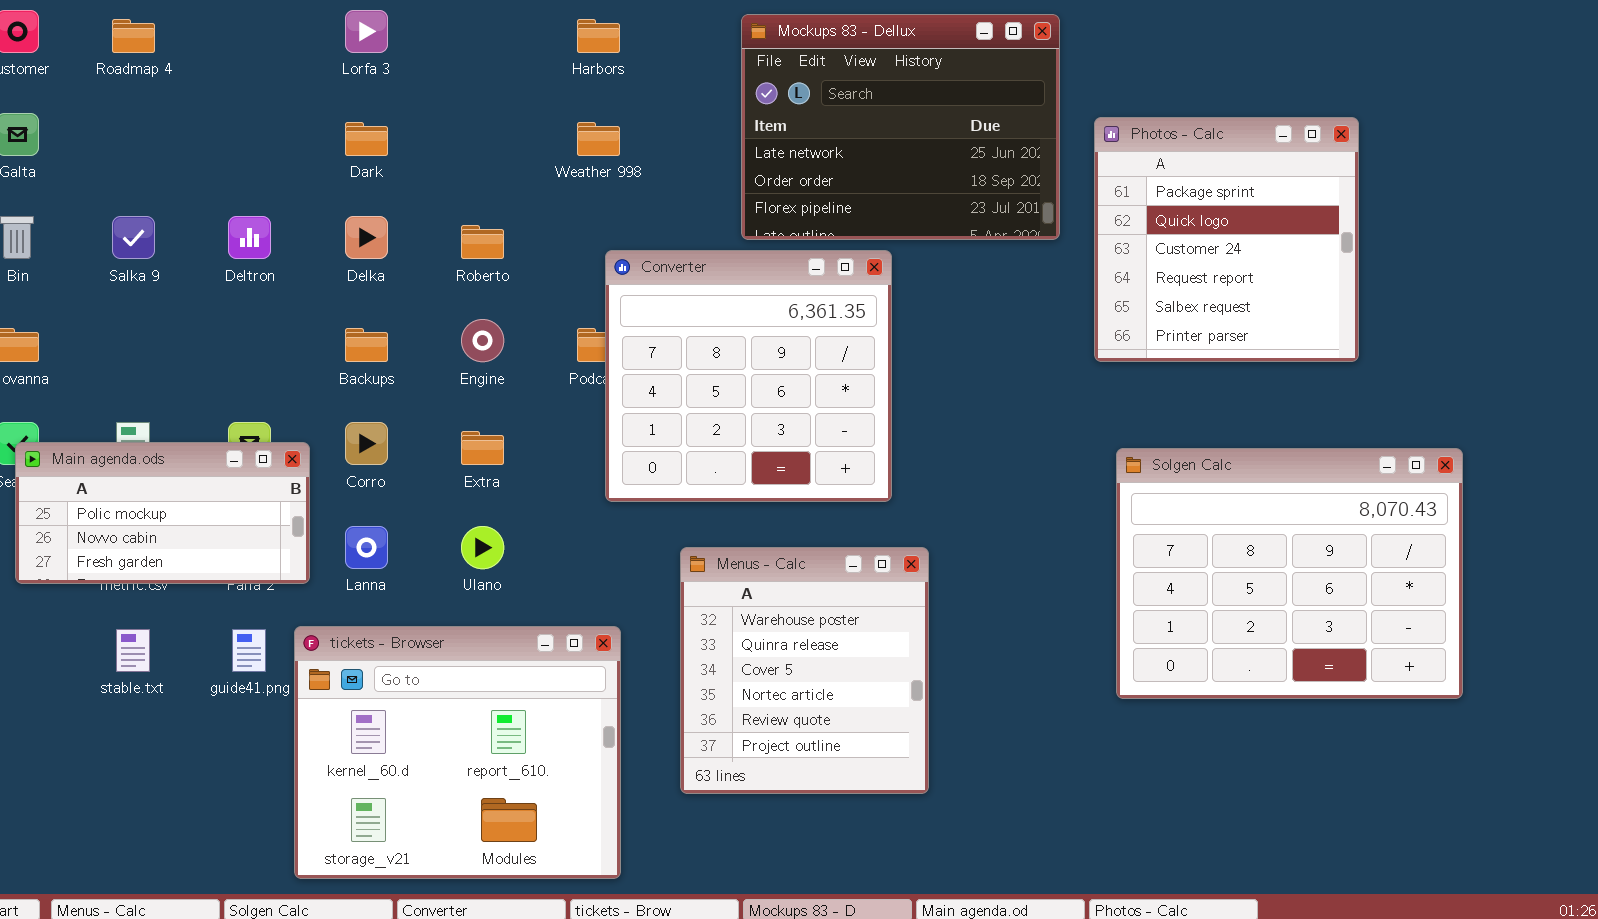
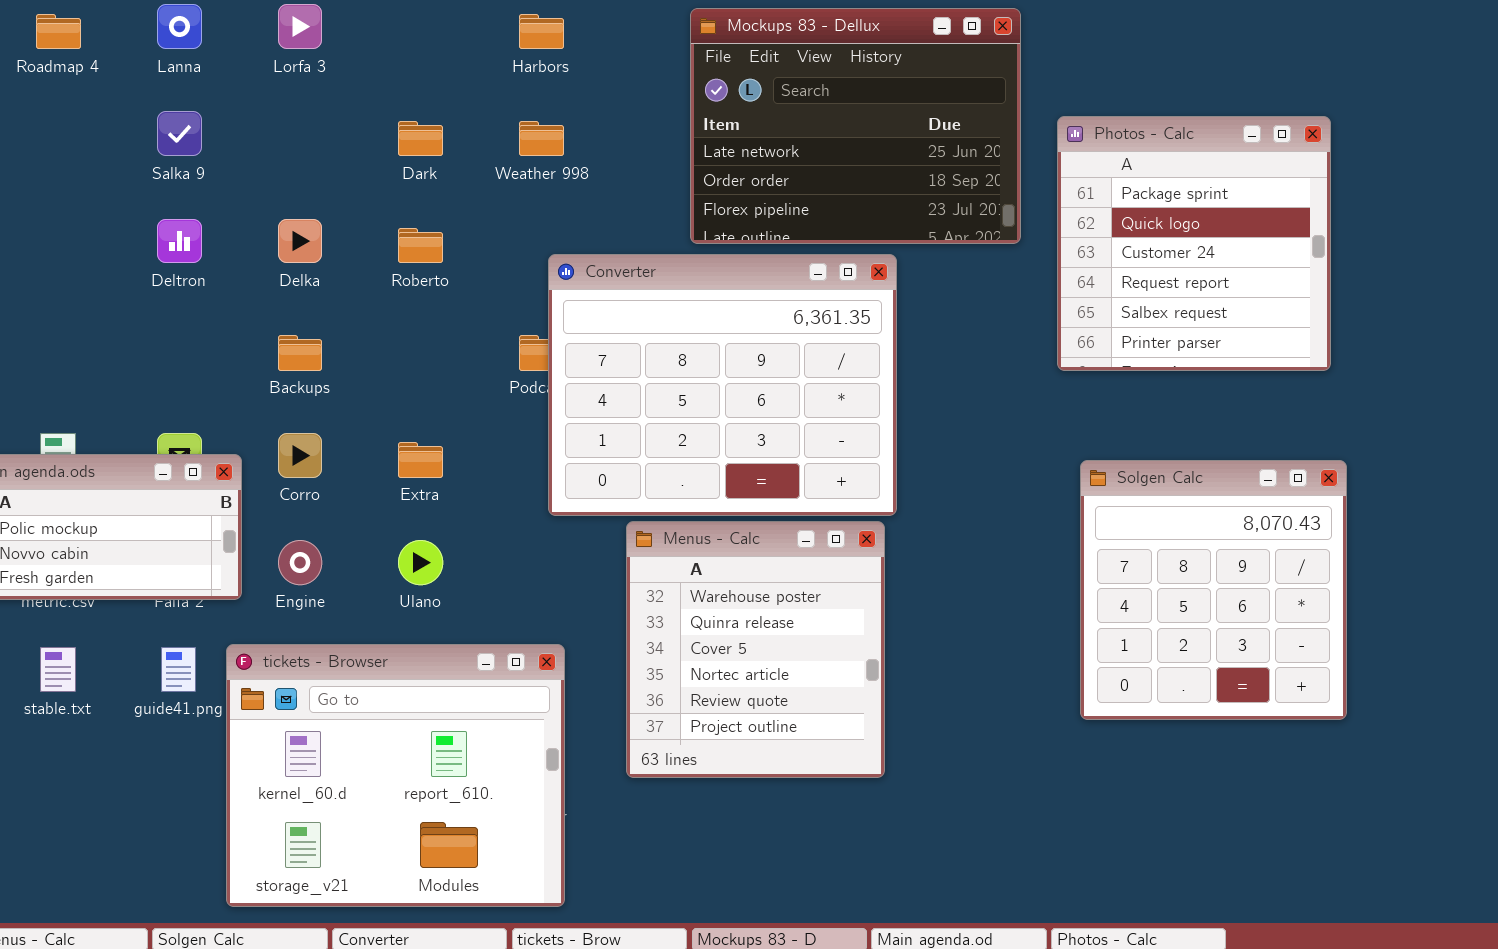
Dark: [345,122,388,156] -> [398,121,443,156], moved
Salka 9: [112,216,155,259] -> [157,111,202,156], moved
Converter: [605,250,892,502] -> [548,254,897,516], resized
Engine: [461,319,504,362] -> [278,540,322,585], moved
Solgen Calc: [1116,448,1463,699] -> [1080,460,1347,720], resized
Lanna: [345,526,388,569] -> [157,4,202,49], moved
Menus - Calc: [680,547,929,794] -> [626,521,885,778], moved

